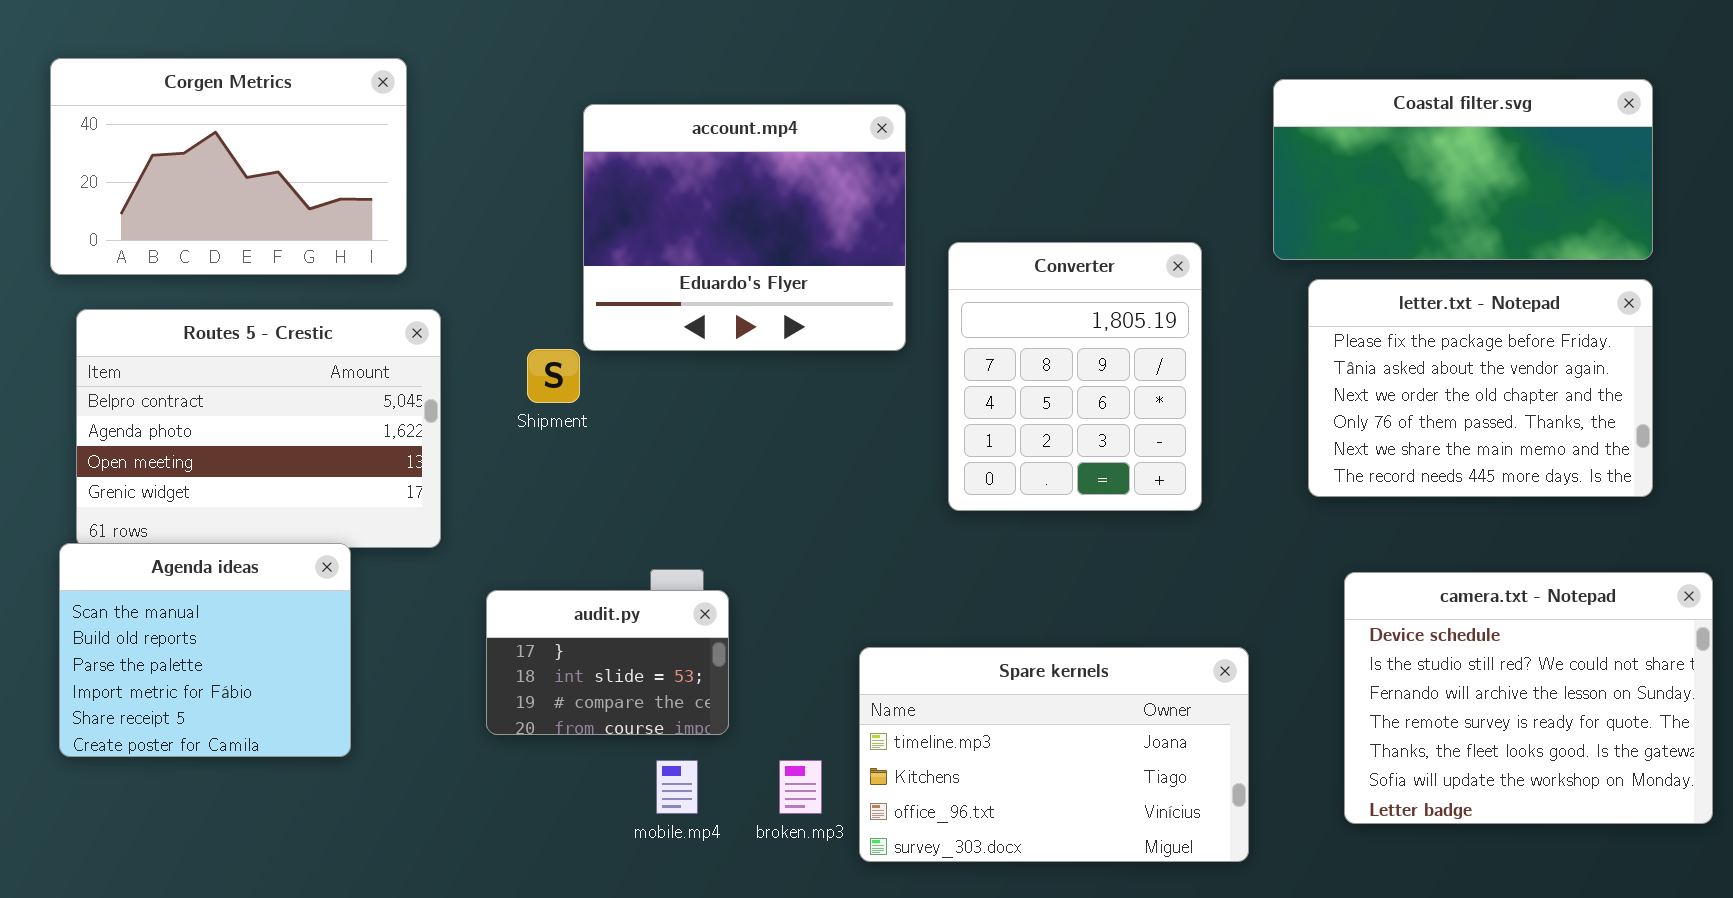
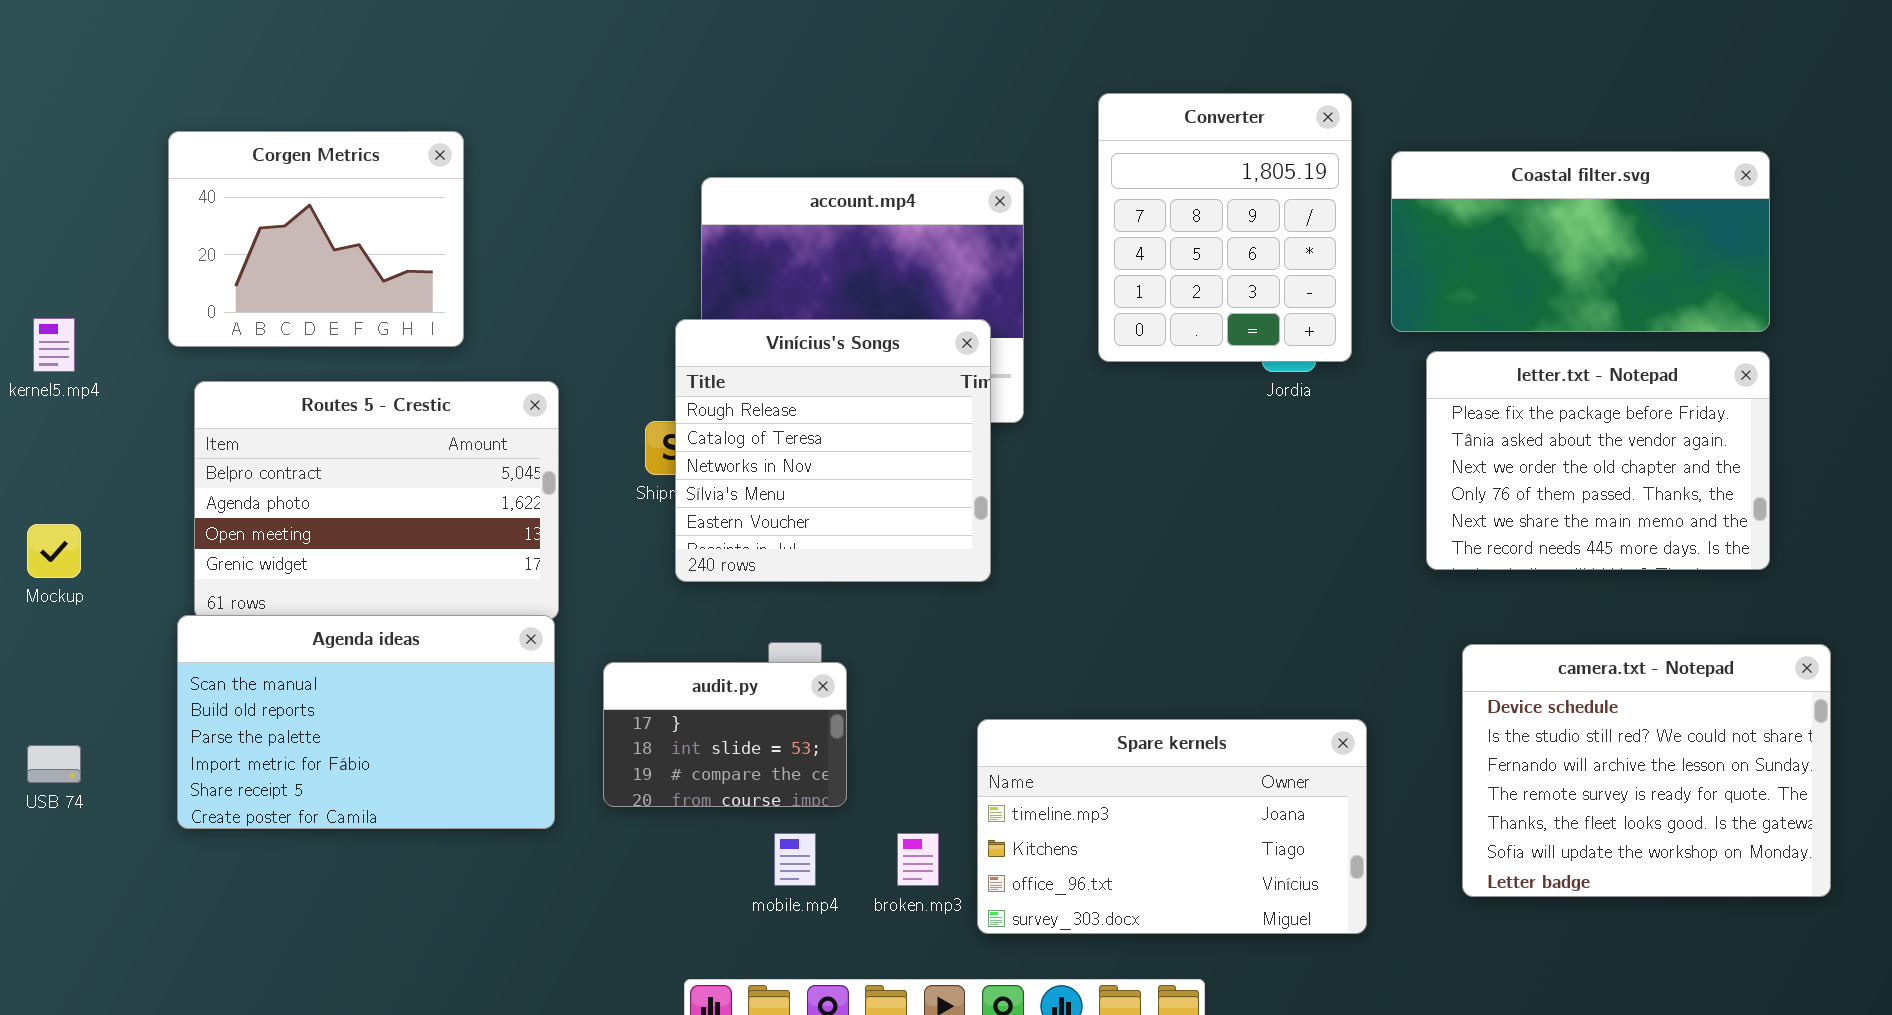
Corgen Metrics: [50,58,407,275] -> [168,131,464,347], resized
Converter: [948,242,1202,511] -> [1098,93,1352,362], moved
Vinícius's Songs: none -> [675,319,991,582], opened
Agenda ideas: [59,543,351,757] -> [177,615,555,829], resized

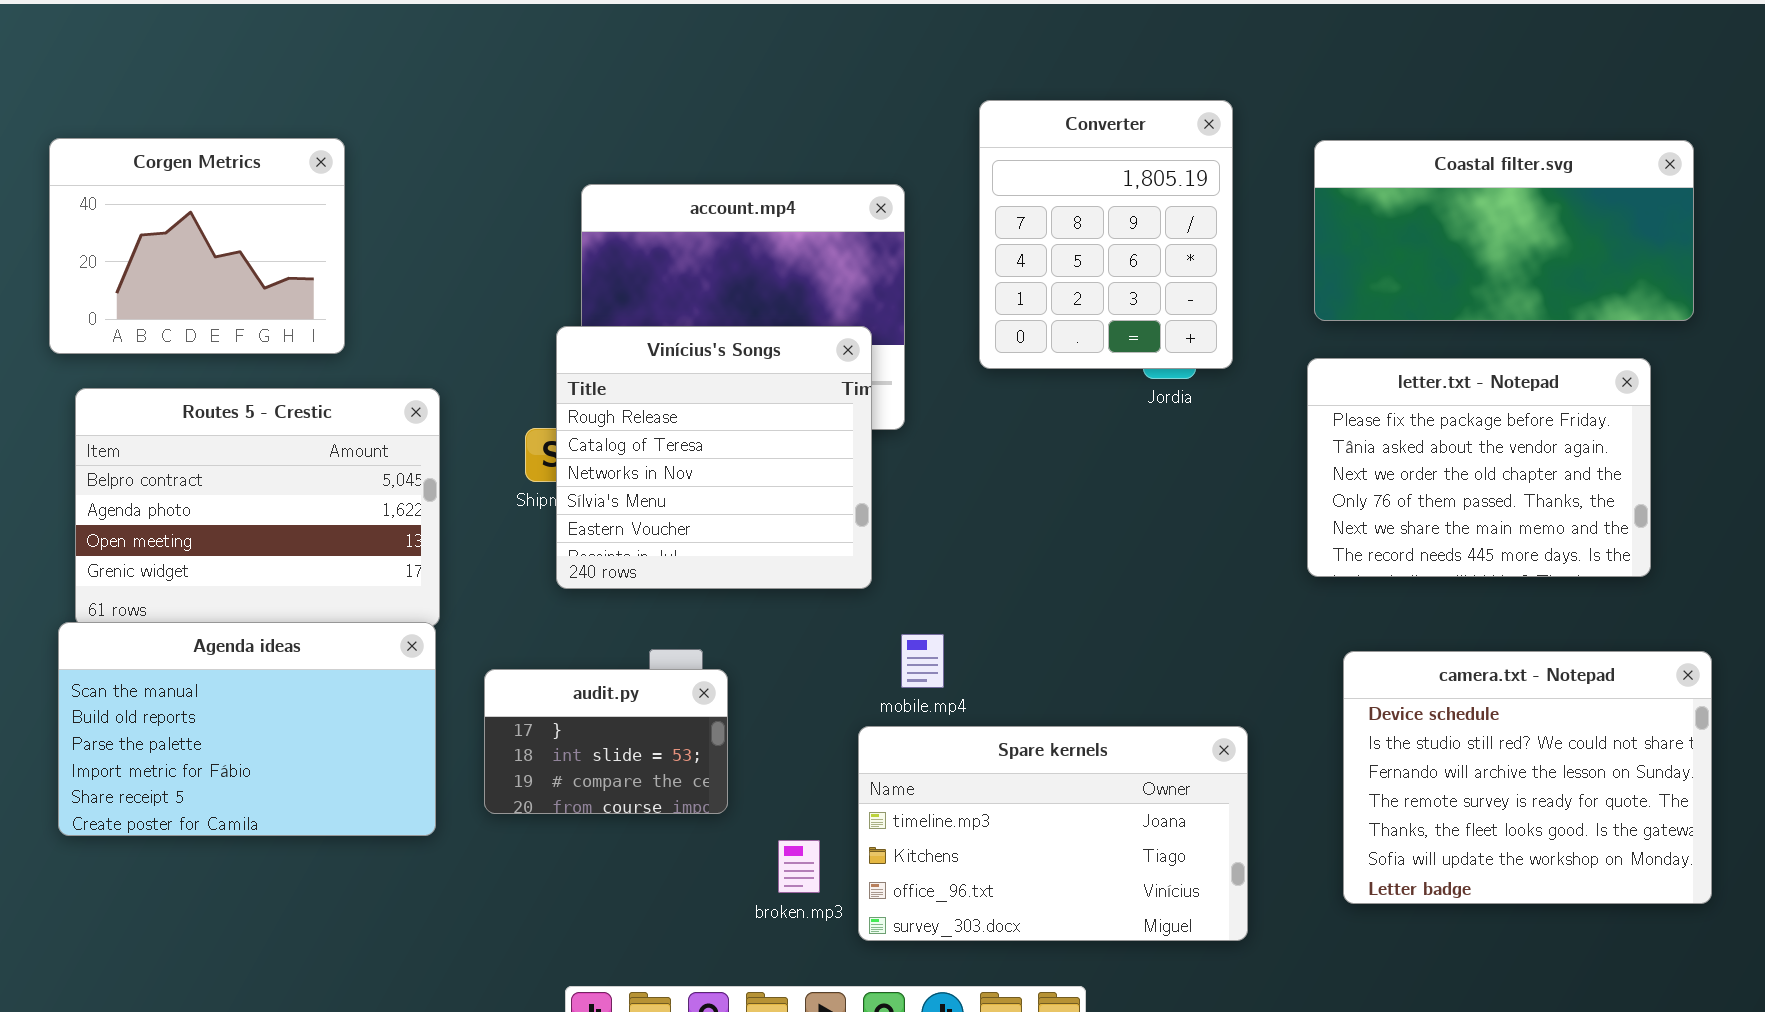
Coastal filter.svg: [1391,151,1770,332] -> [1314,140,1694,321], moved
mobile.mp4: [774,833,816,886] -> [901,634,944,688], moved

